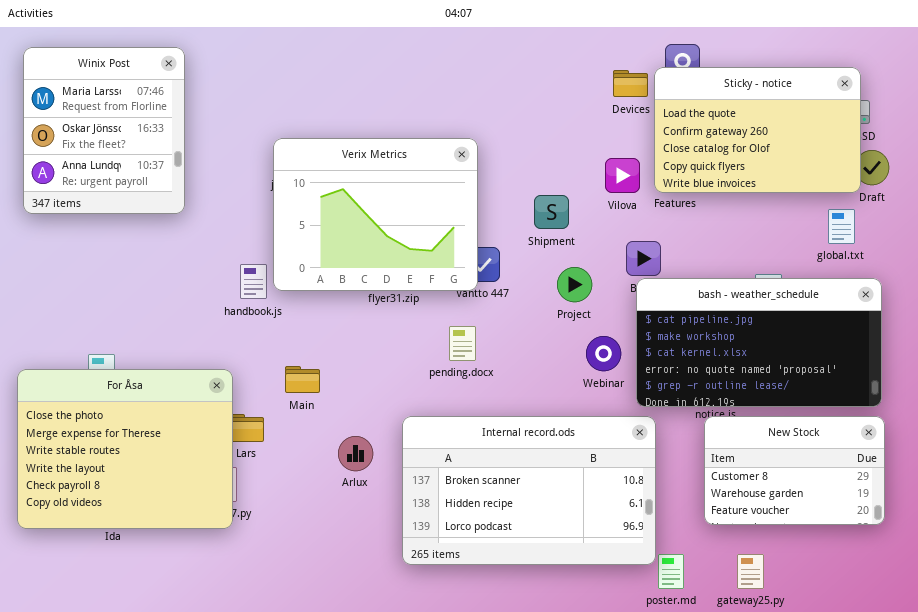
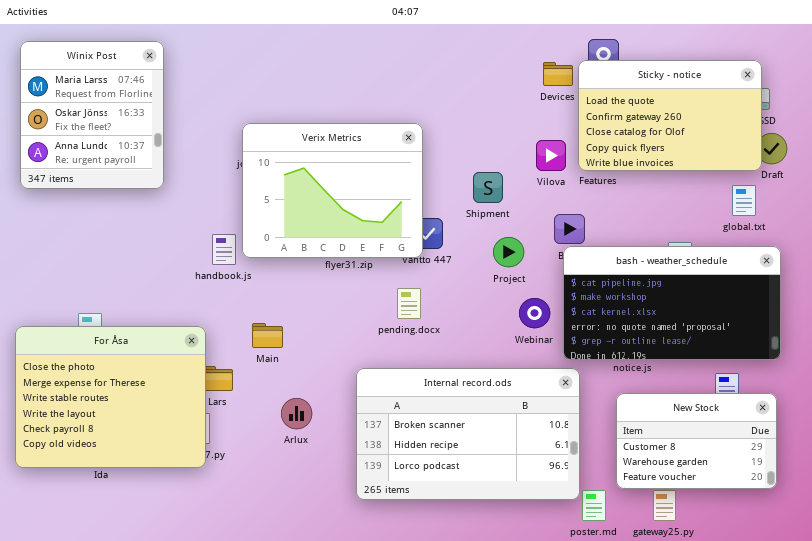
New Stock: [704,416,885,525] -> [616,393,777,489], moved
Arlux: [338,436,373,471] -> [281,398,312,429], moved

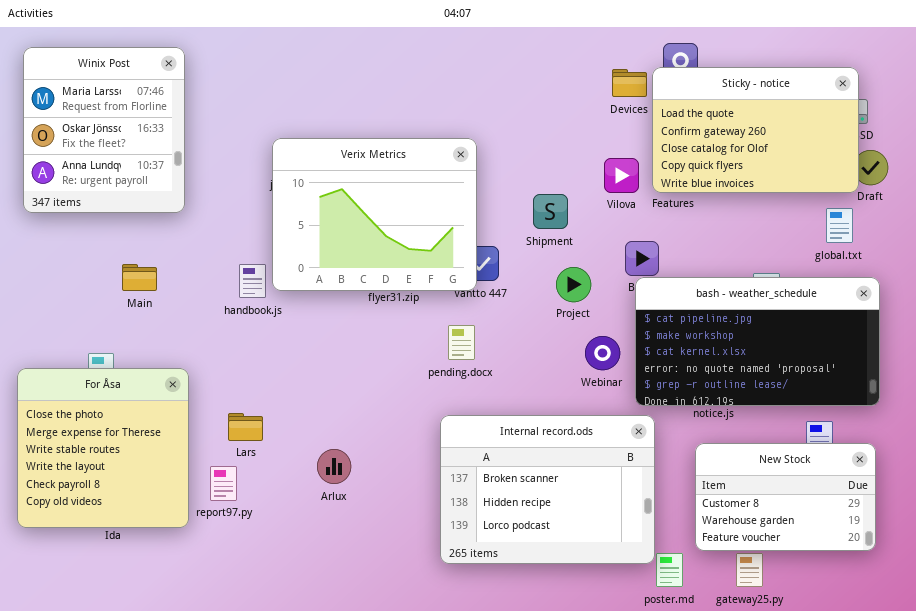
Main: [252,323,283,348] -> [122,264,157,291], moved
For Åsa: [15,326,206,468] -> [17,368,189,528], resized
Internal record.ods: [356,368,580,500] -> [440,415,655,564], resized

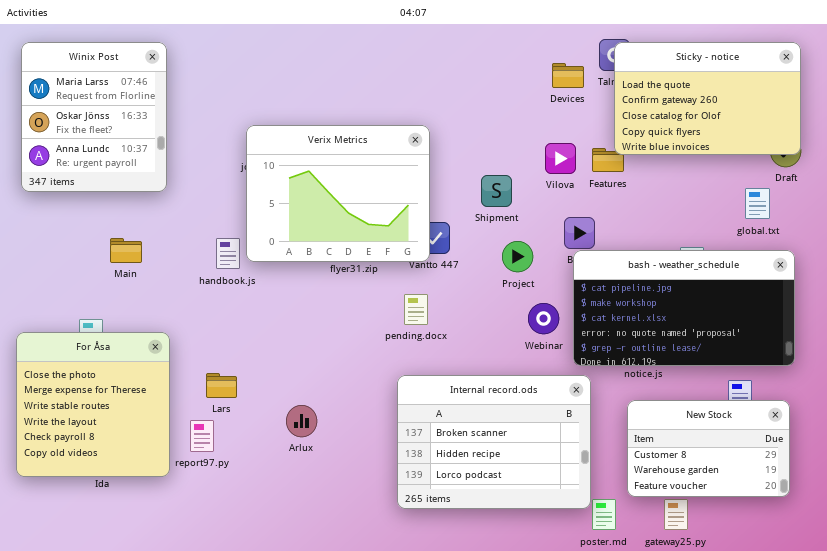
Sticky - notice: [652,67,859,193] -> [614,42,801,155], moved

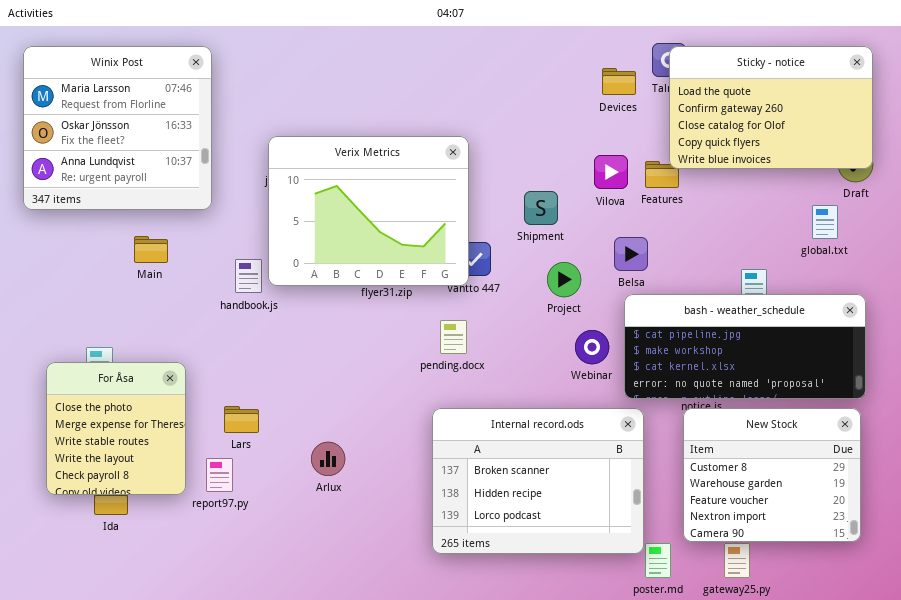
Winix Post: [21,42,167,192] -> [23,46,212,210], resized
Main: [110,238,142,263] -> [134,236,168,263], moved
bash - weather_schedule: [573,250,795,366] -> [624,294,866,399], resized
For Åsa: [16,332,170,477] -> [46,362,186,495], resized
New Stock: [627,400,790,497] -> [683,408,861,542], resized

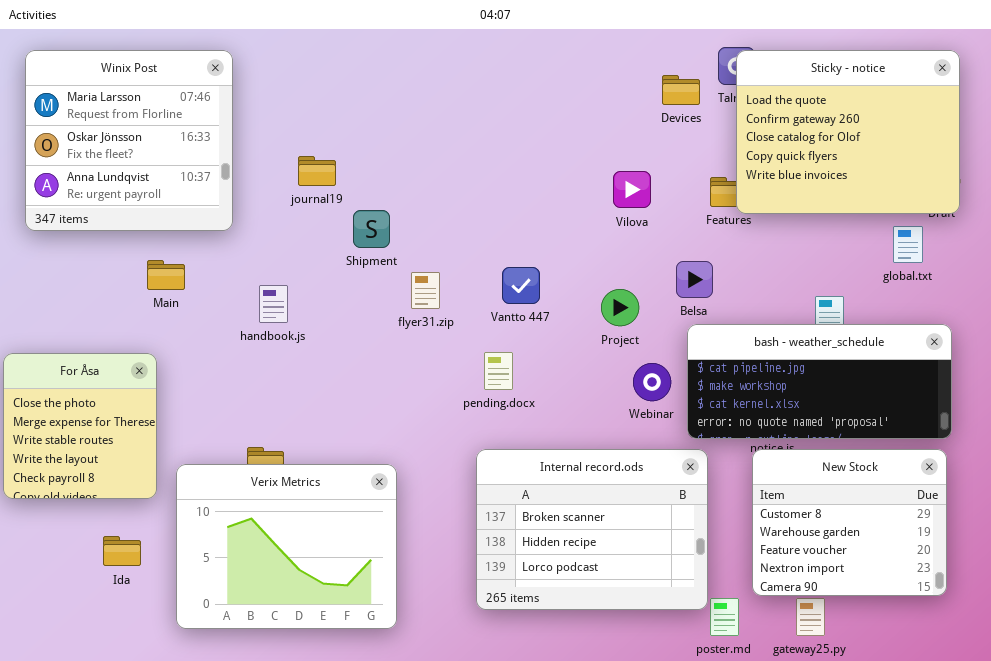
Sticky - notice: [669,46,873,169] -> [736,50,960,214], resized
Verix Metrics: [268,136,469,286] -> [176,464,397,629], moved
Vilova: [594,155,628,189] -> [613,171,651,208], moved
Shipment: [524,191,558,225] -> [353,210,390,248], moved
For Åsa: [46,362,186,495] -> [3,353,157,499], moved

